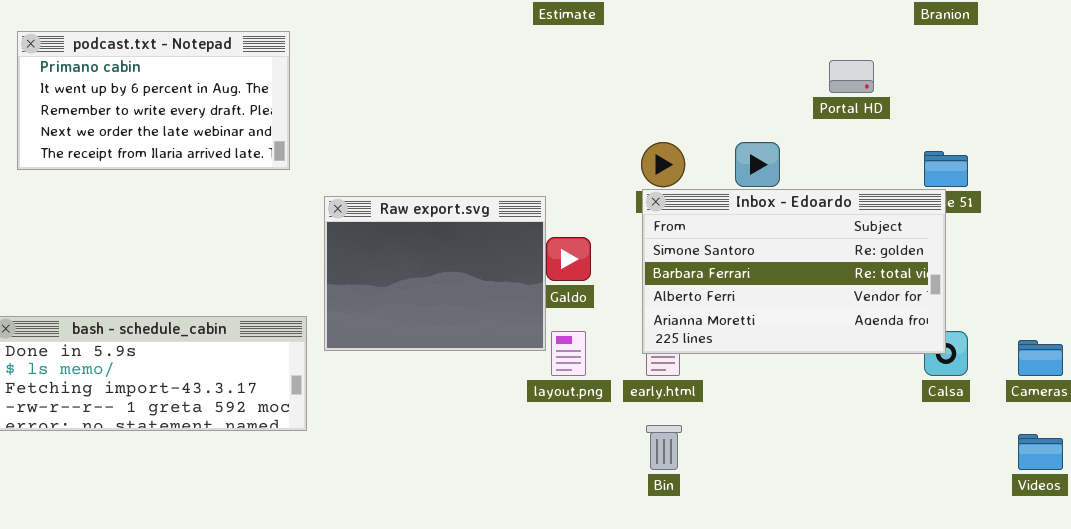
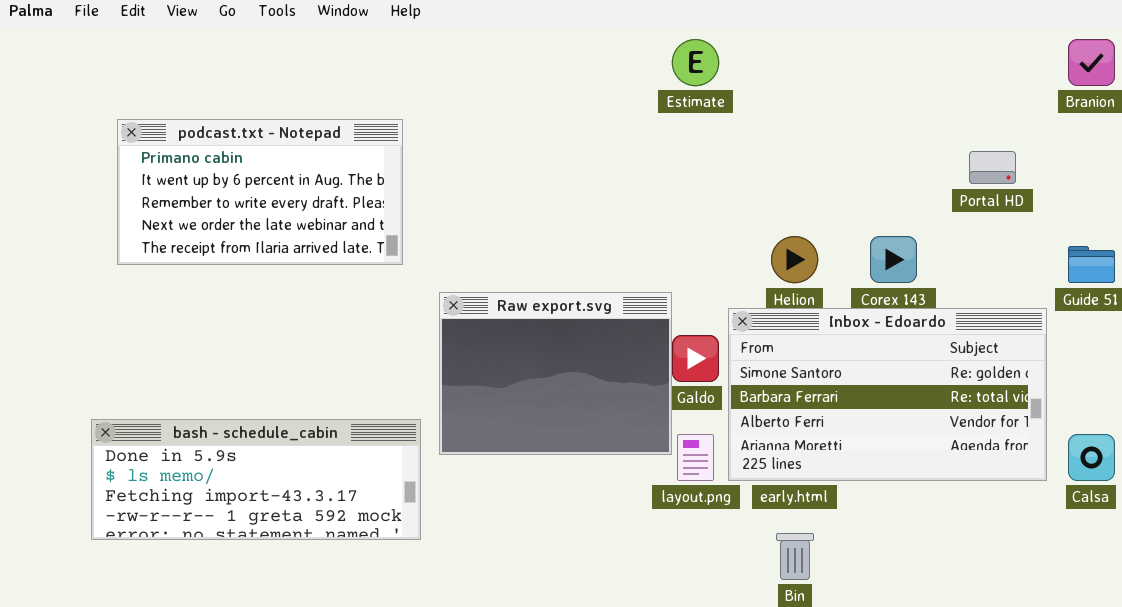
Inbox - Edoardo: [642,189,946,354] -> [728,308,1047,481], moved

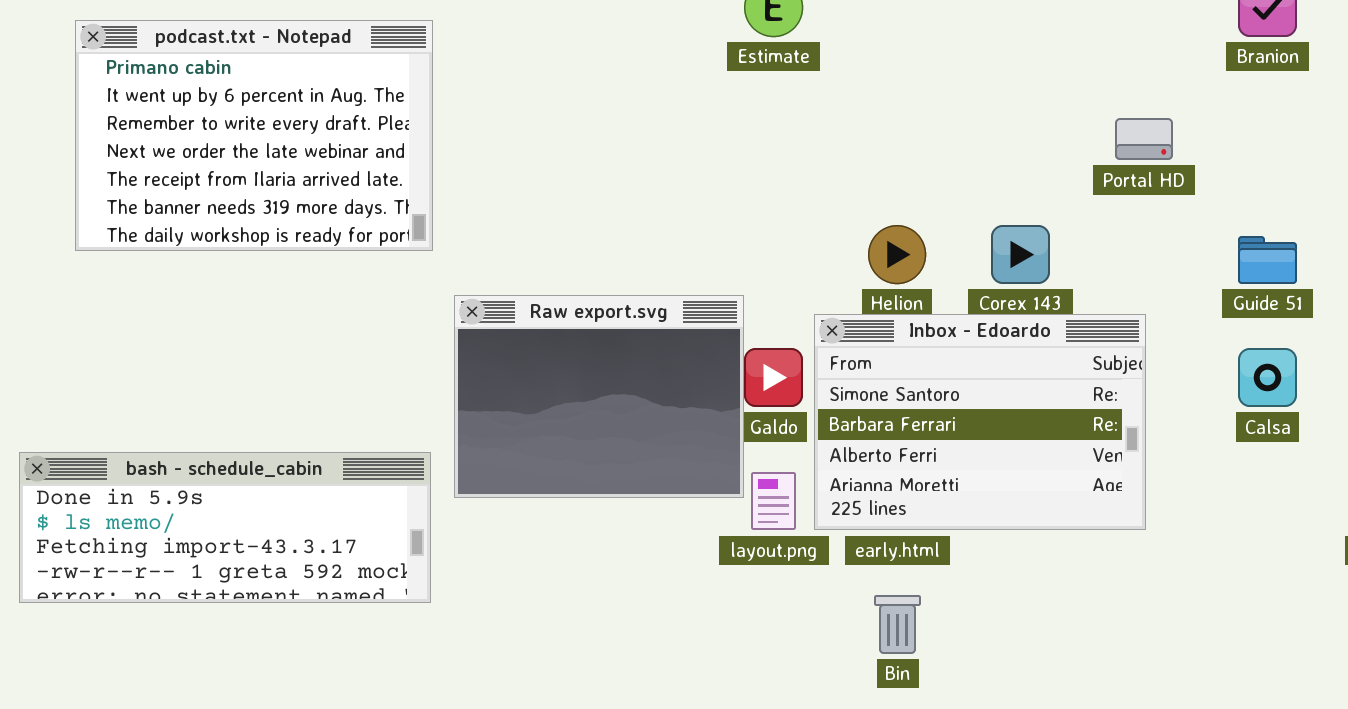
podcast.txt - Notepad: [117,119,403,265] -> [75,20,433,251], moved, resized
Inbox - Edoardo: [728,308,1047,481] -> [814,314,1146,530], resized
Calsa: [1068,434,1115,481] -> [1238,348,1297,407], moved

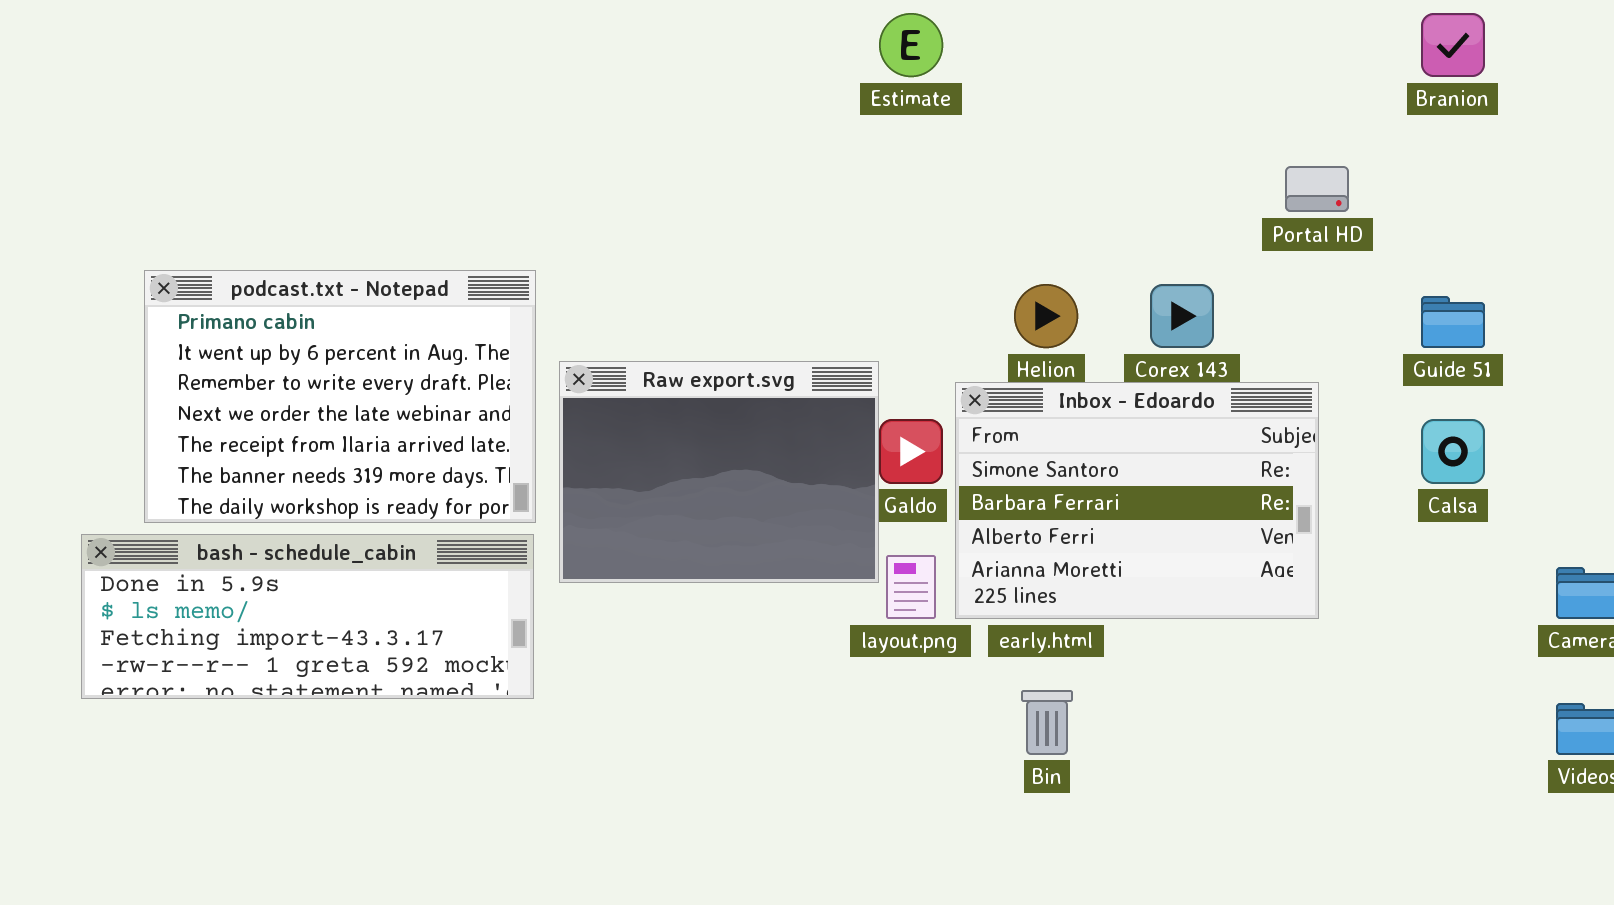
podcast.txt - Notepad: [75,20,433,251] -> [144,270,536,523], moved

